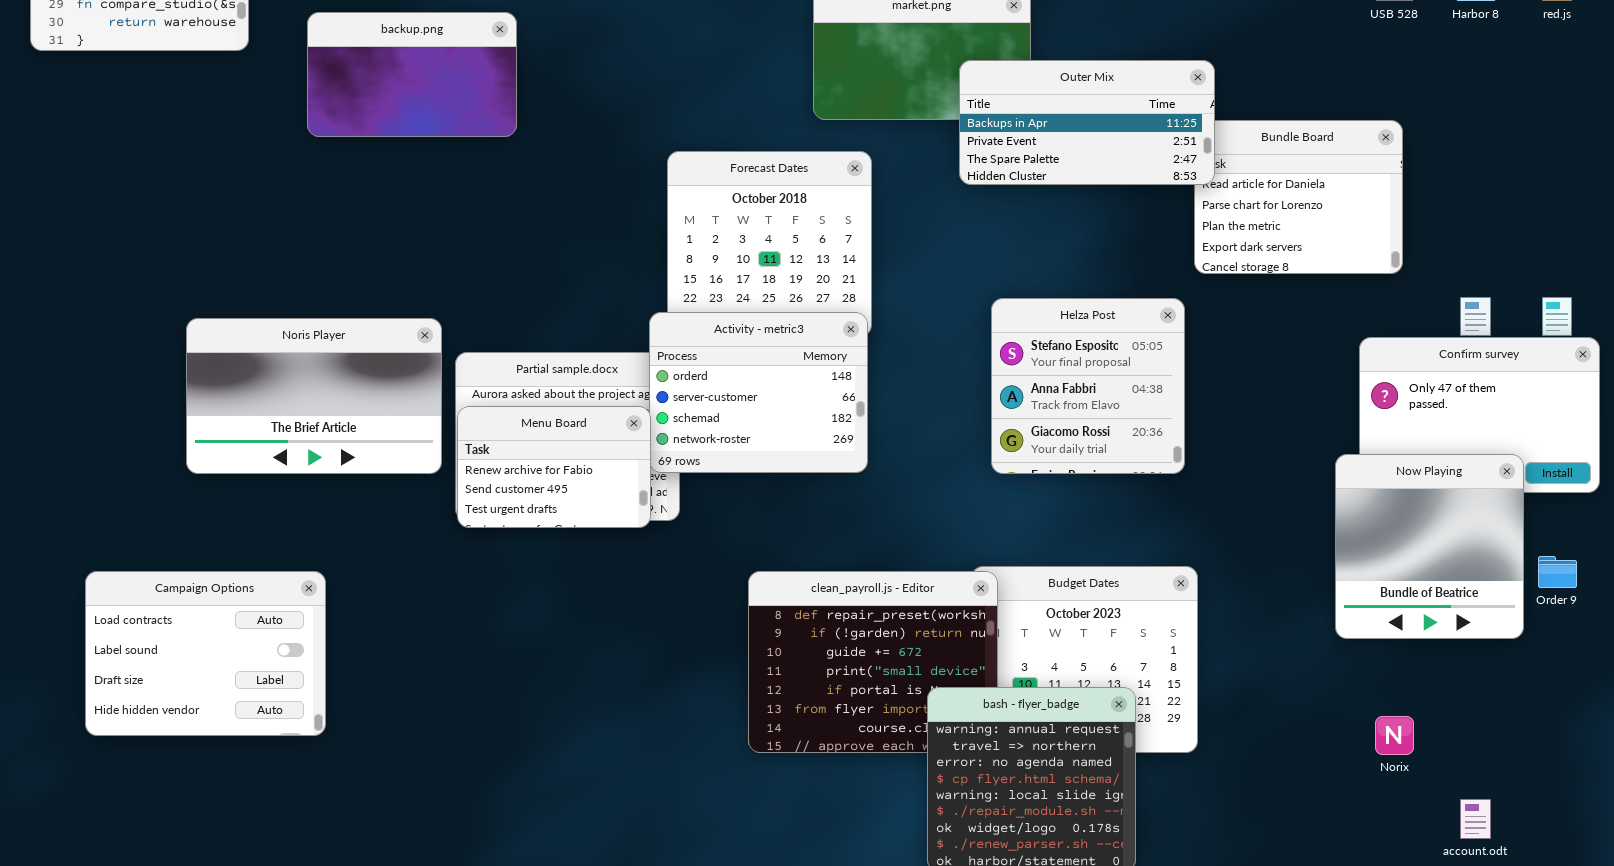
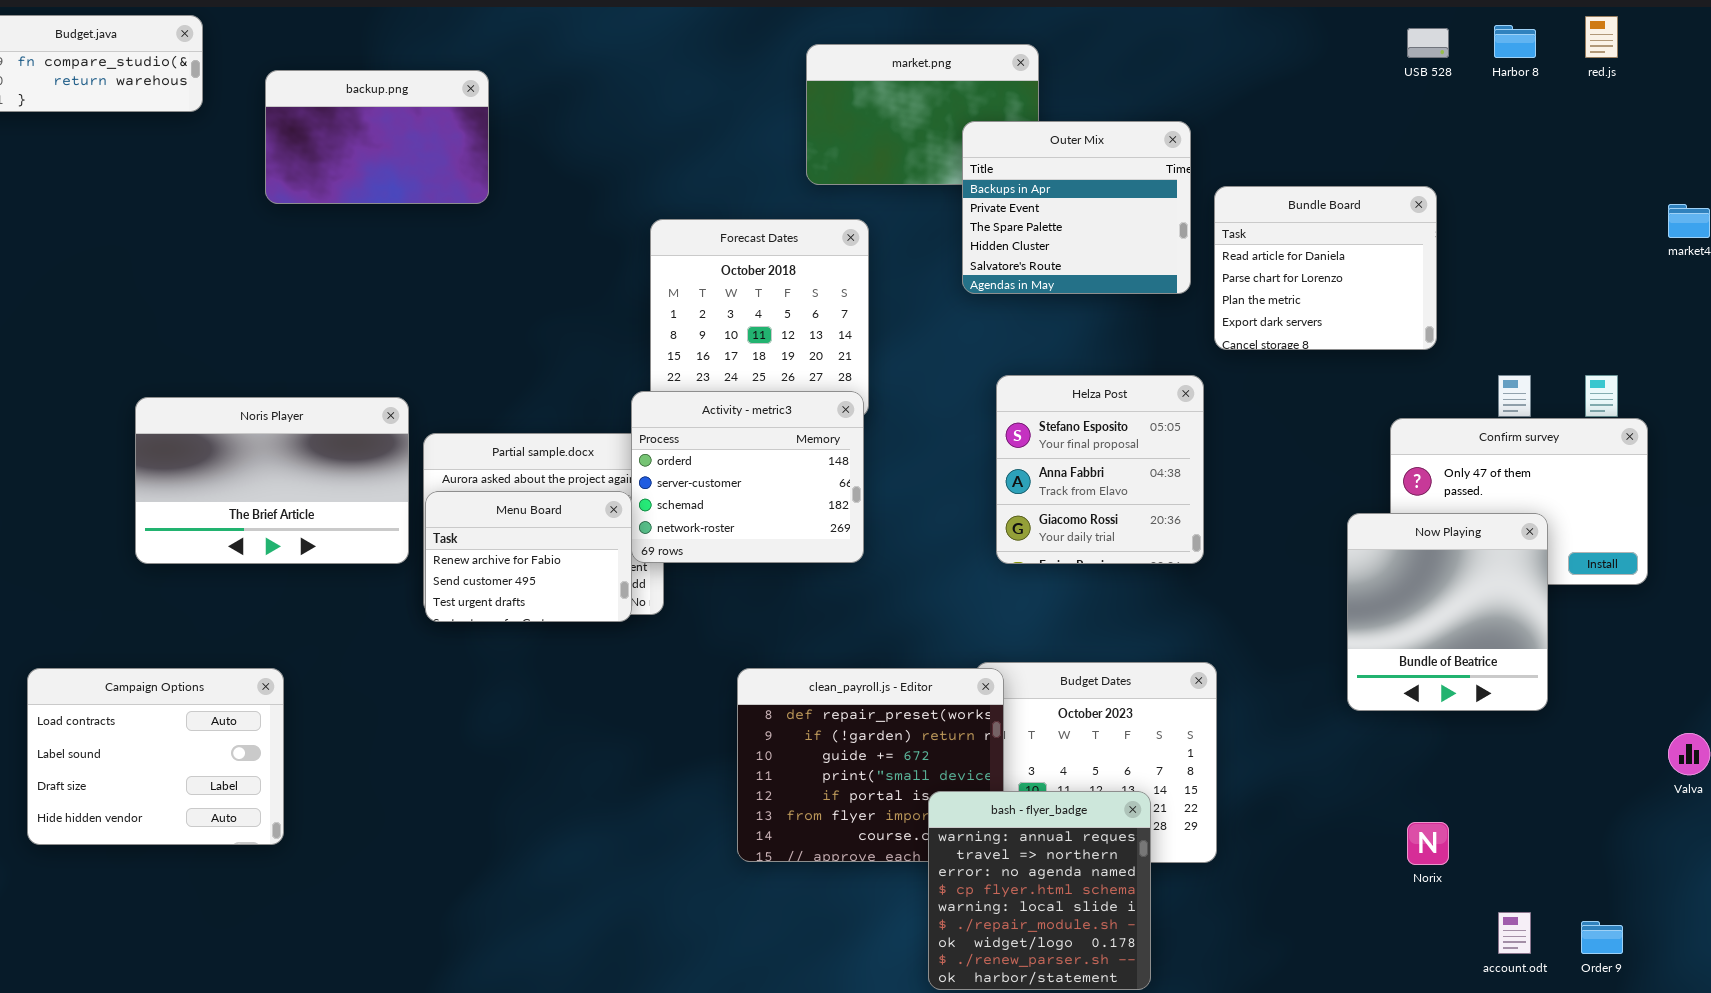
Outer Mix: [959,60,1215,185] -> [962,121,1191,294], resized
Now Playing: [1335,454,1524,639] -> [1347,513,1548,711], moved
Order 9: [1538,556,1577,588] -> [1581,921,1623,954], moved

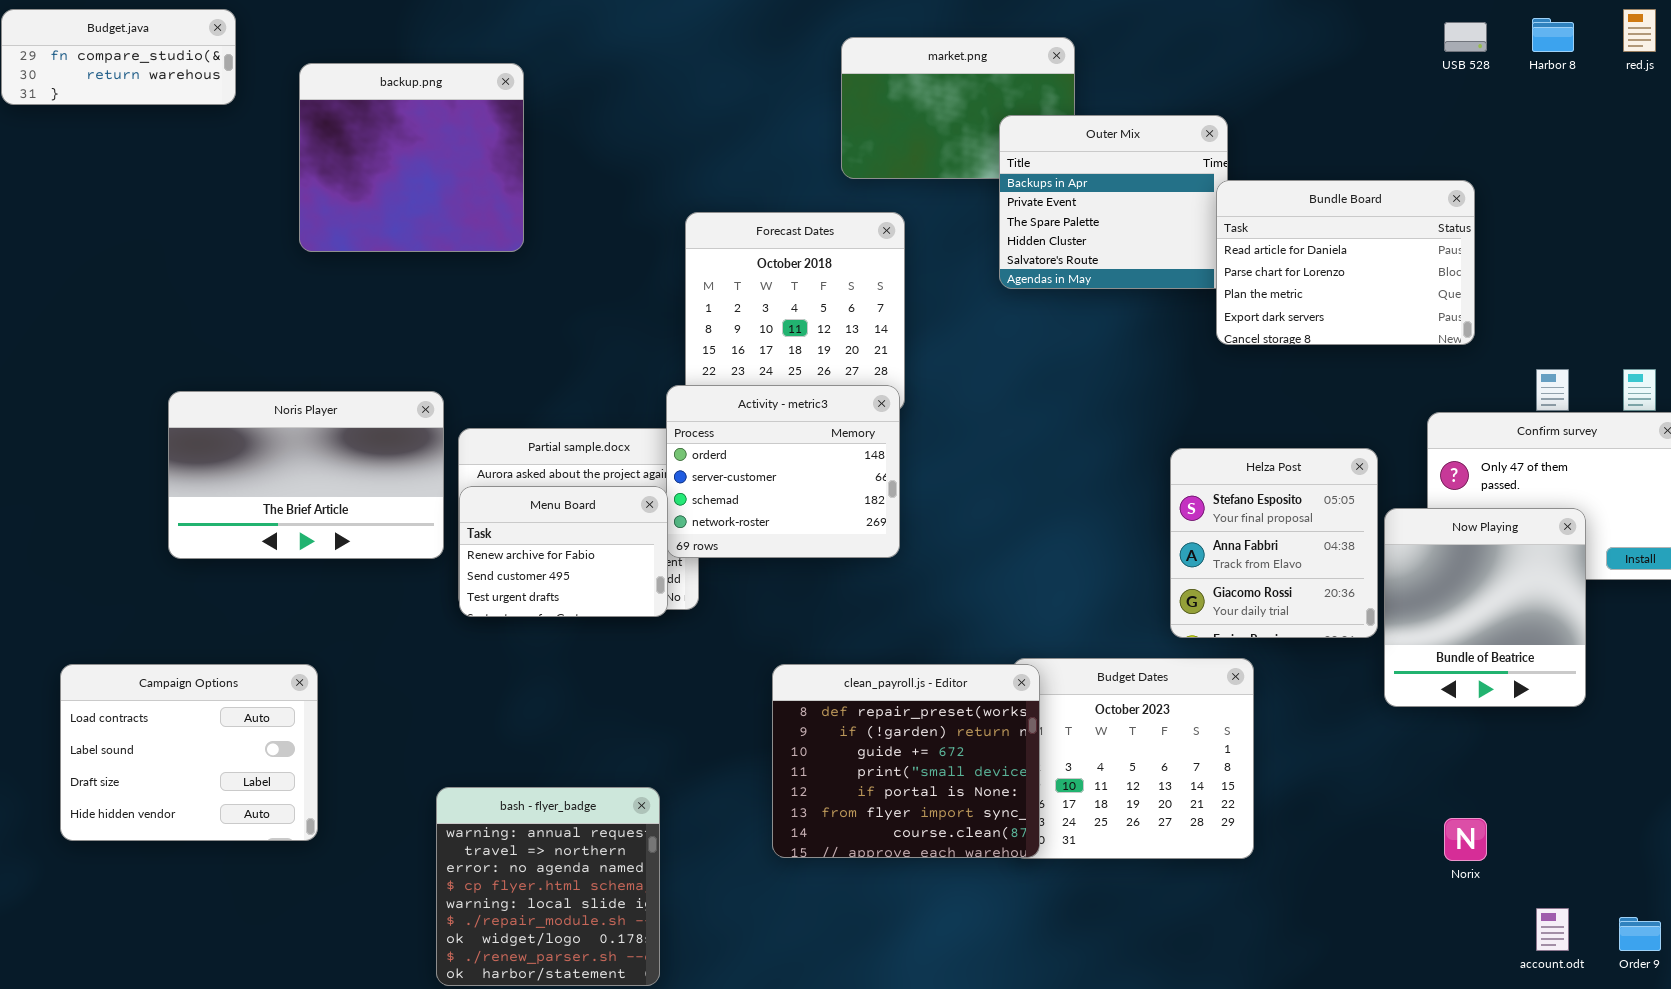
backup.png: [265,70,489,204] -> [299,63,524,252], resized
Bundle Board: [1214,186,1437,350] -> [1216,180,1475,345], resized
Helza Post: [996,375,1204,564] -> [1170,448,1378,638], moved
bash - flyer_badge: [928,791,1151,990] -> [436,787,660,986], moved

